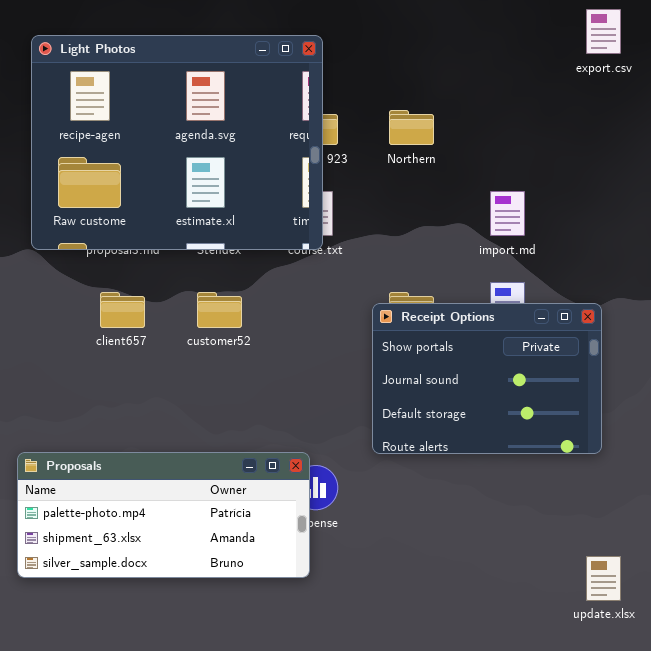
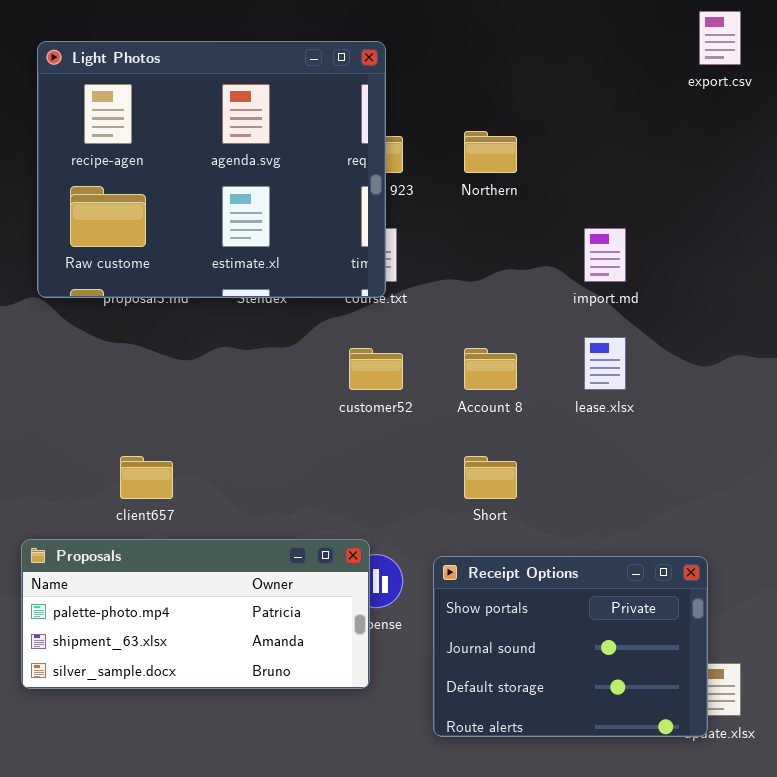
client657: [100,292,145,328] -> [120,456,173,499], moved
customer52: [197,292,242,328] -> [349,348,403,390], moved
Receipt Options: [372,303,602,454] -> [433,556,708,737], moved

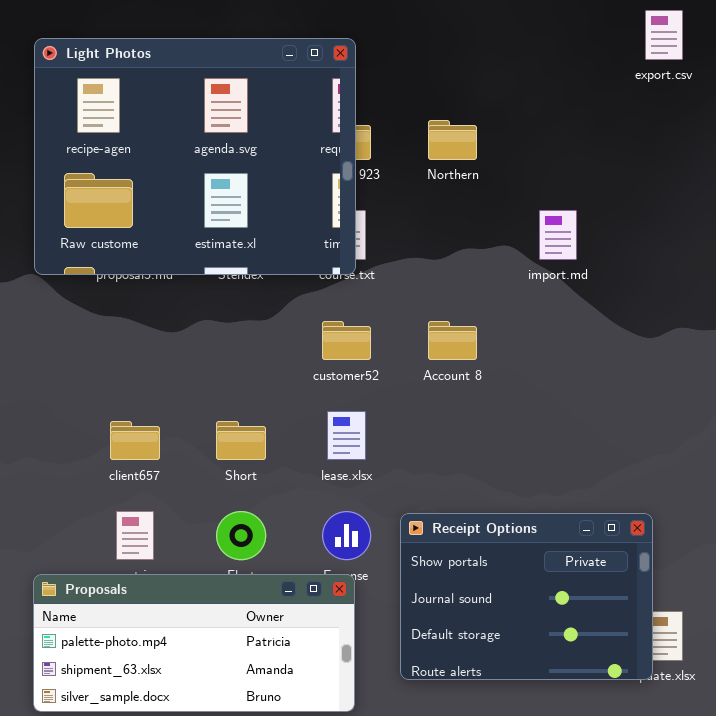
lease.xlsx: [584,337,626,390] -> [327,411,366,460], moved
Short: [464,456,517,499] -> [216,421,266,460], moved
Proposals: [21,539,370,689] -> [33,574,355,712], moved

